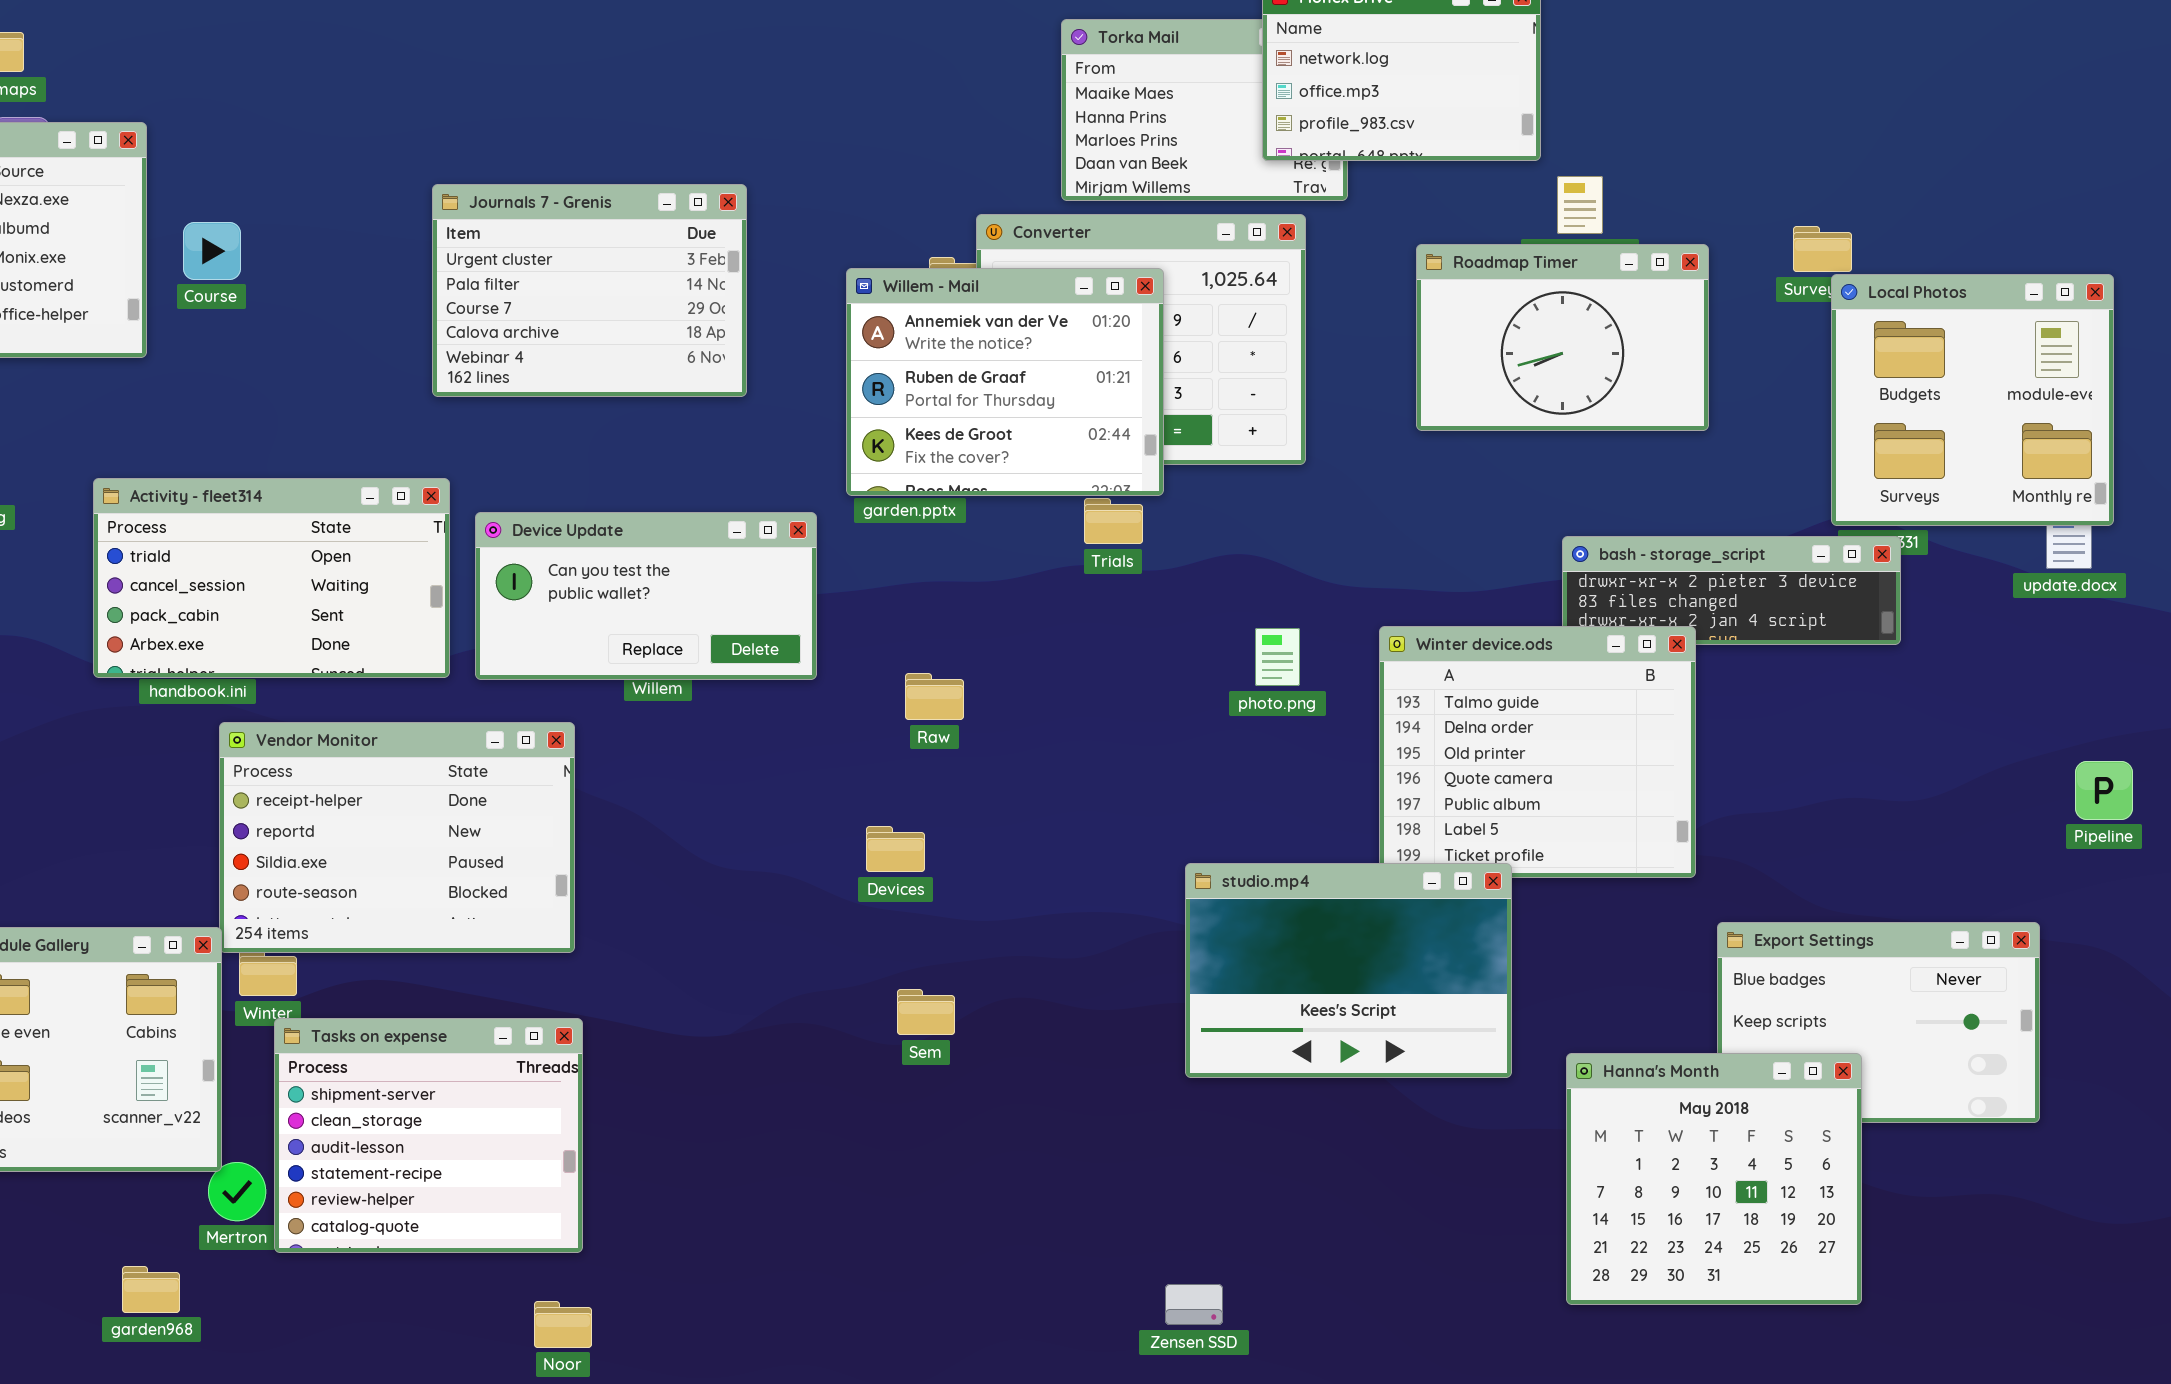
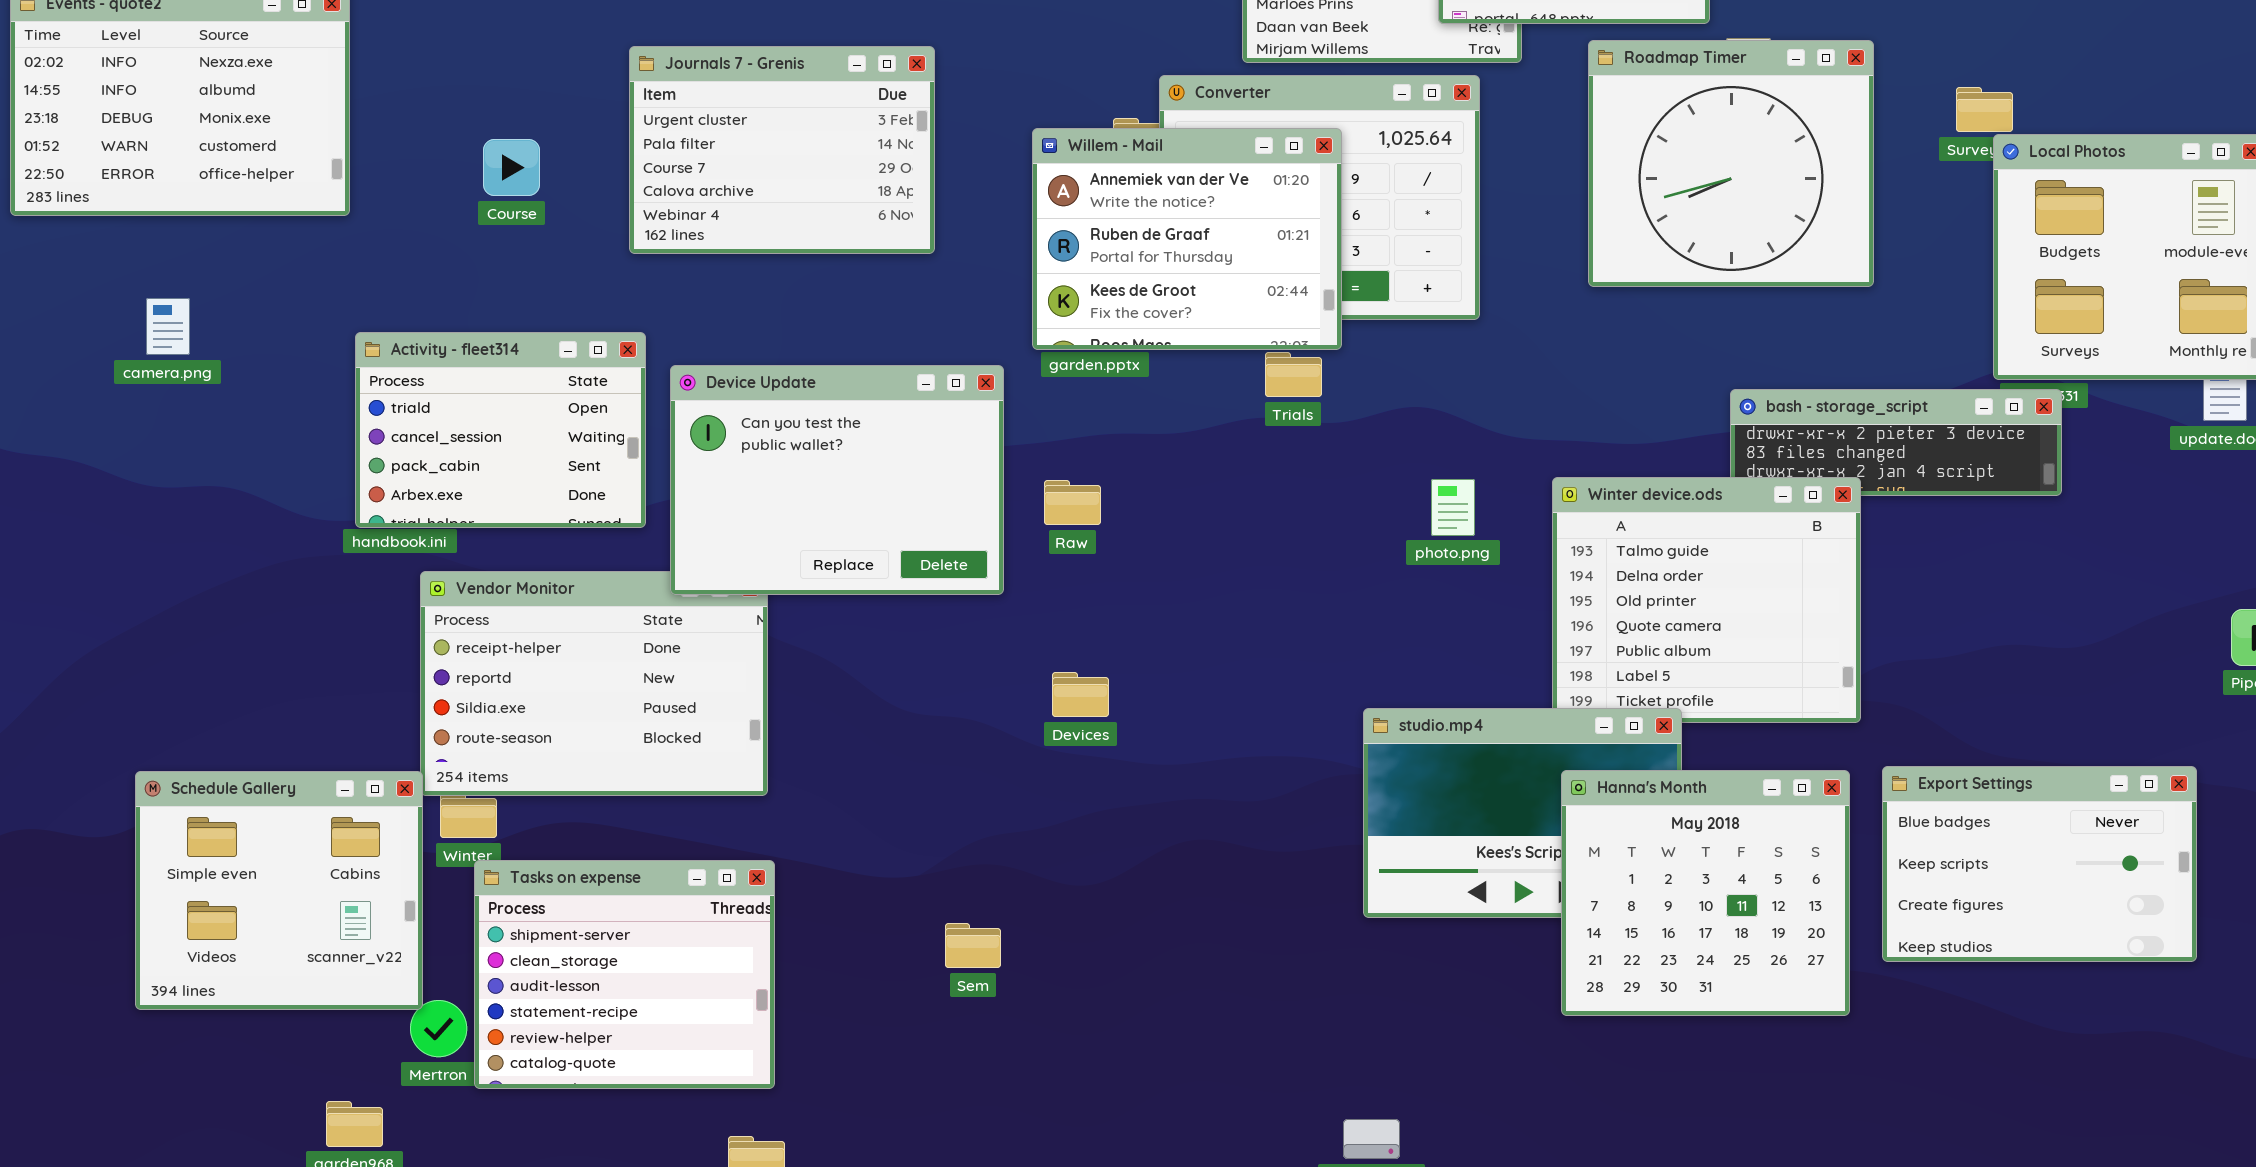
Course: [183,222,241,280] -> [483,139,540,196], moved
Roadmap Timer: [1416,244,1709,431] -> [1588,40,1874,287], resized
Activity - fleet314: [93,478,450,678] -> [355,332,646,528], resized
Device Update: [475,512,817,680] -> [670,365,1004,595], resized
Raw: [905,673,964,720] -> [1044,480,1101,525], moved
Sem: [897,989,955,1035] -> [945,923,1001,968], moved
Hanna's Month: [1566,1053,1862,1305] -> [1561,770,1850,1016], moved

